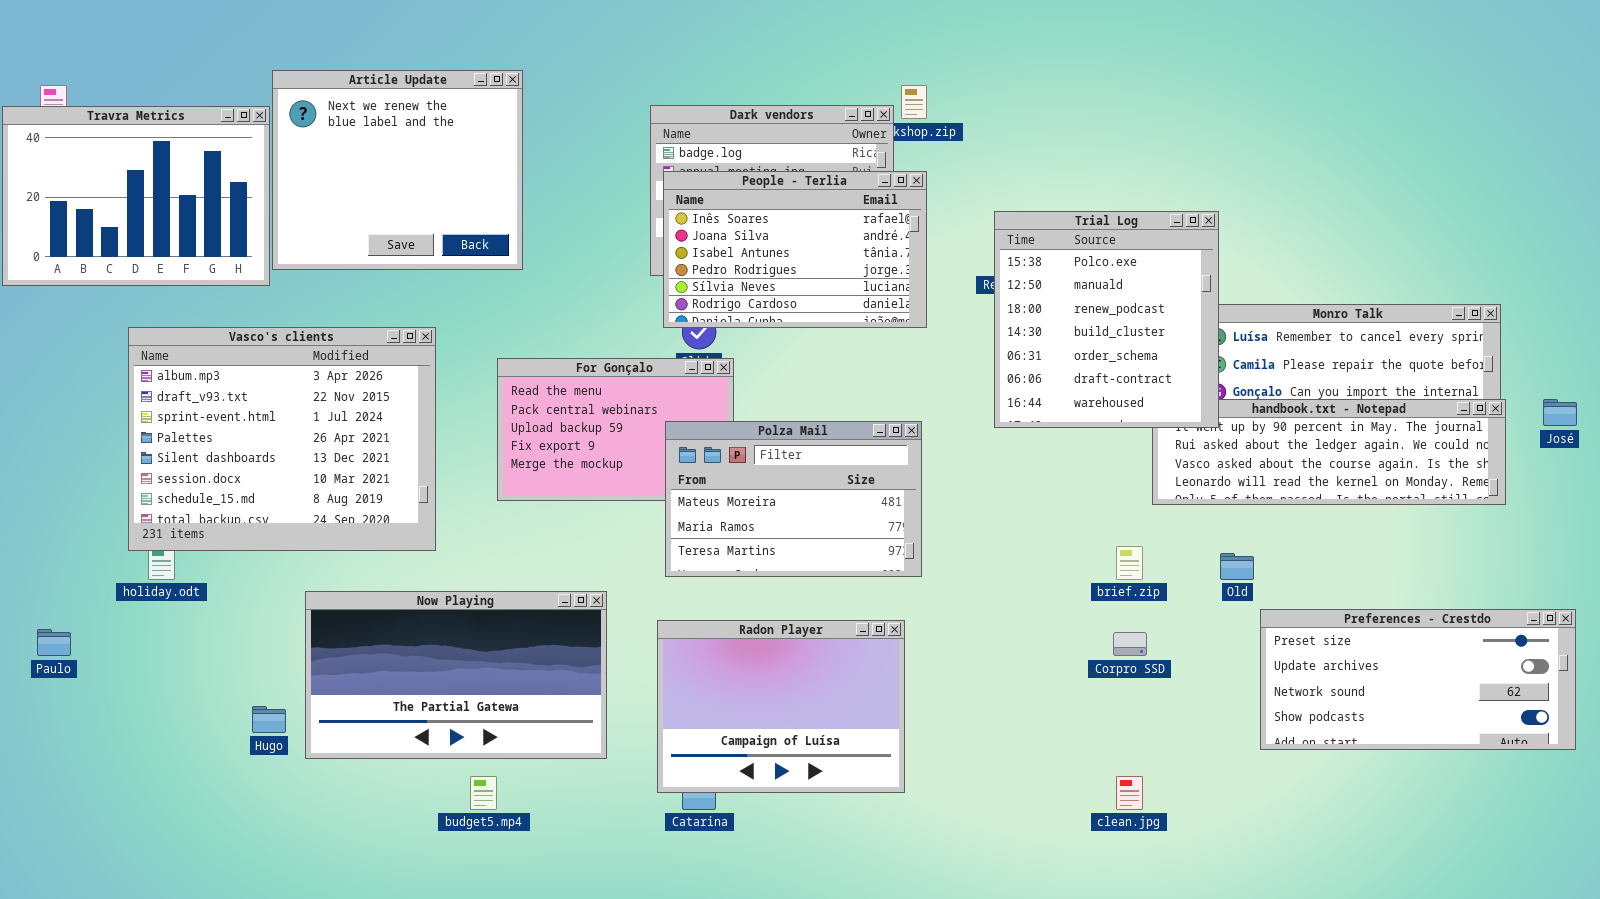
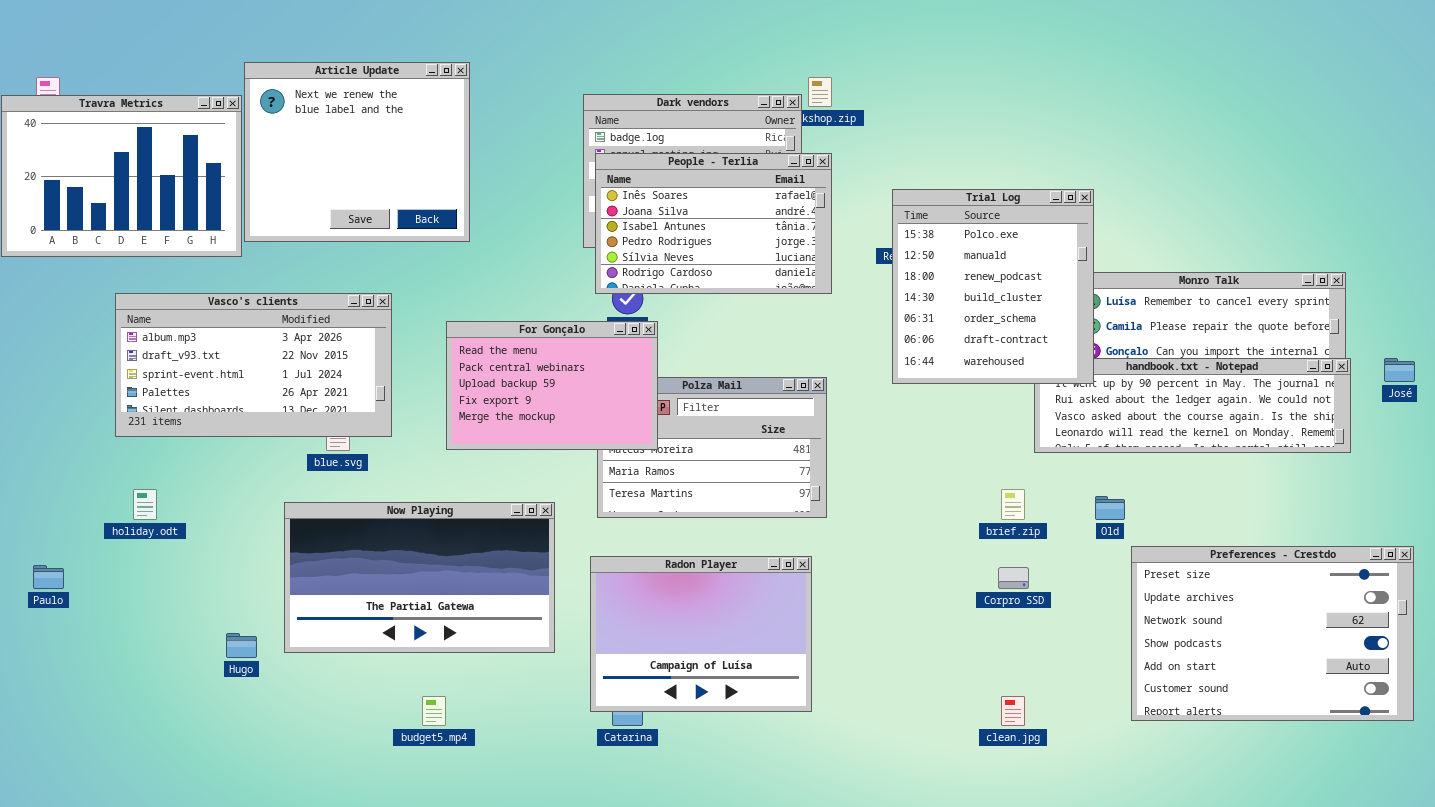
Vasco's clients: [128,327,436,551] -> [115,293,392,437], resized
For Gonçalo: [497,358,734,501] -> [446,321,658,450], raised
Now Playing: [305,591,607,759] -> [284,502,555,653], moved
Preferences - Crestdo: [1260,609,1576,750] -> [1131,546,1414,721], resized

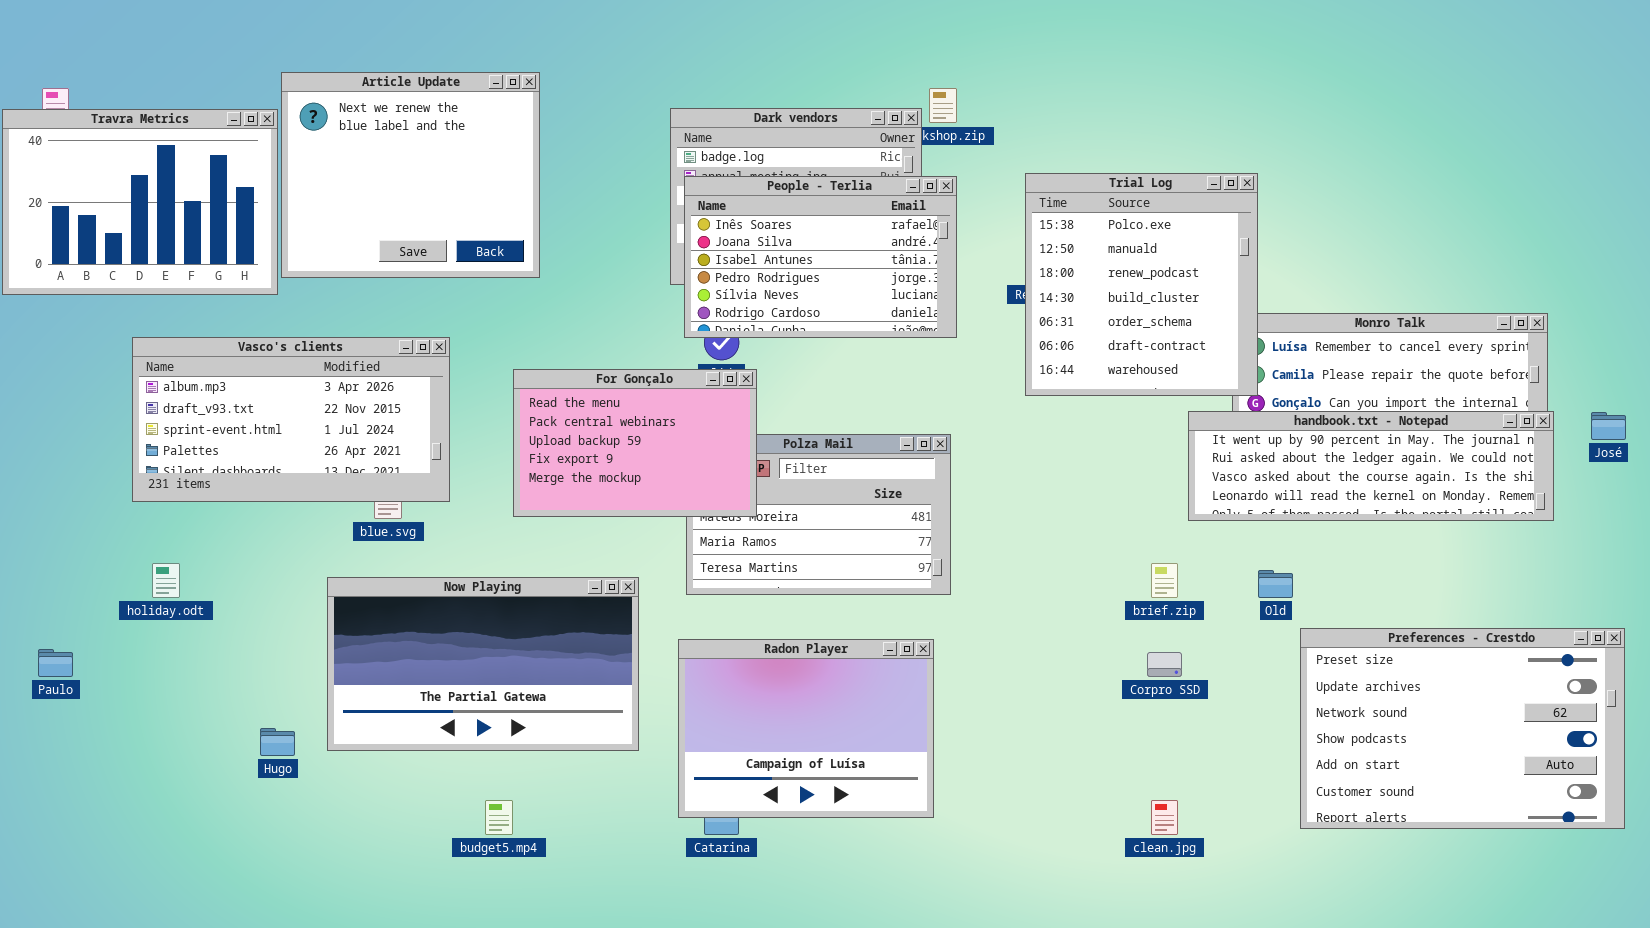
Trial Log: [892,189,1094,384] -> [1025,173,1258,396], moved

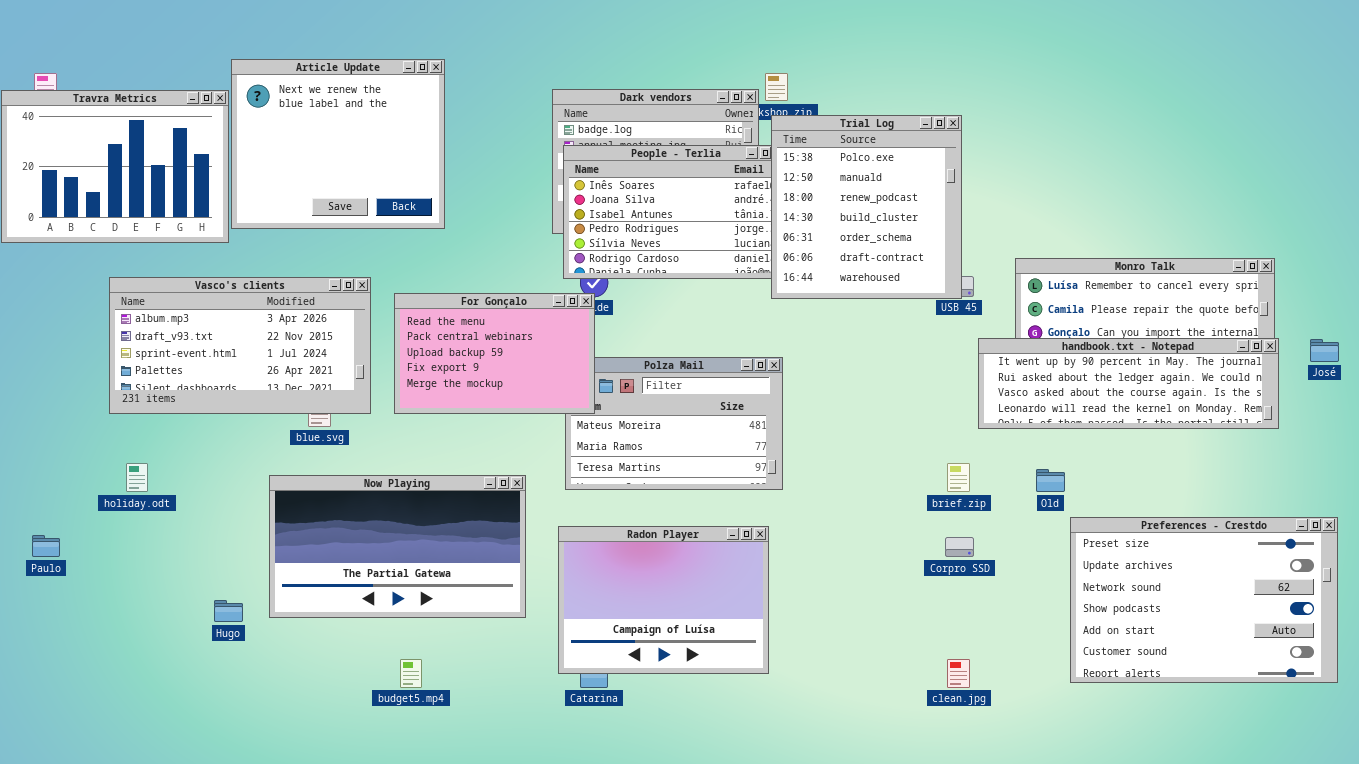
Trial Log: [1025,173,1258,396] -> [771,115,962,299], moved
For Gonçalo: [513,369,757,517] -> [394,293,595,414], moved

